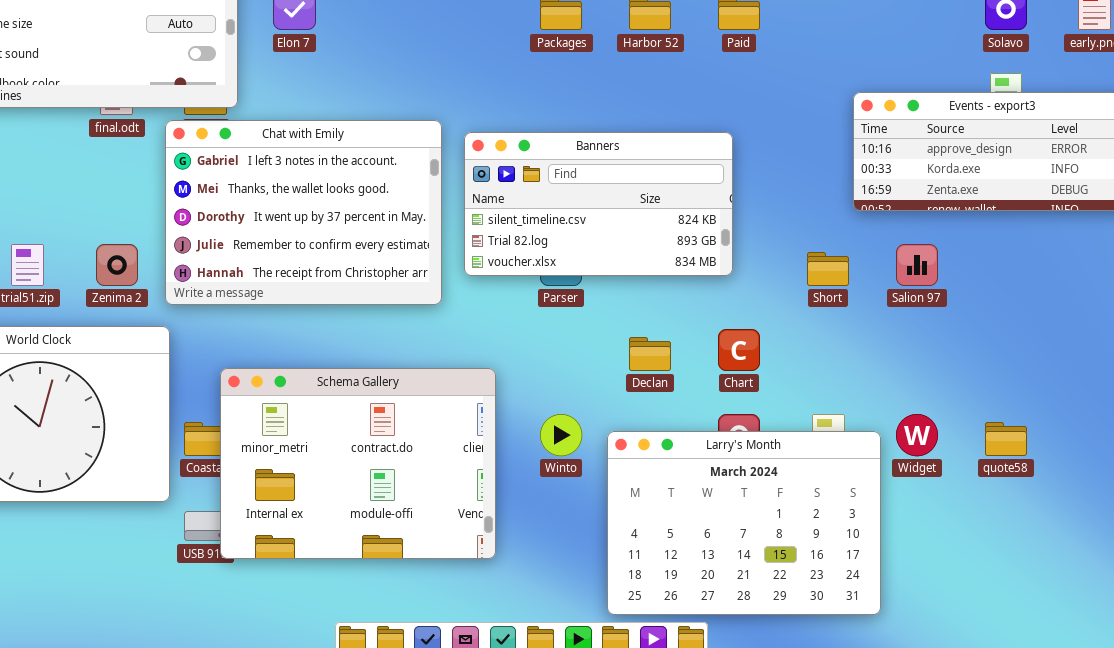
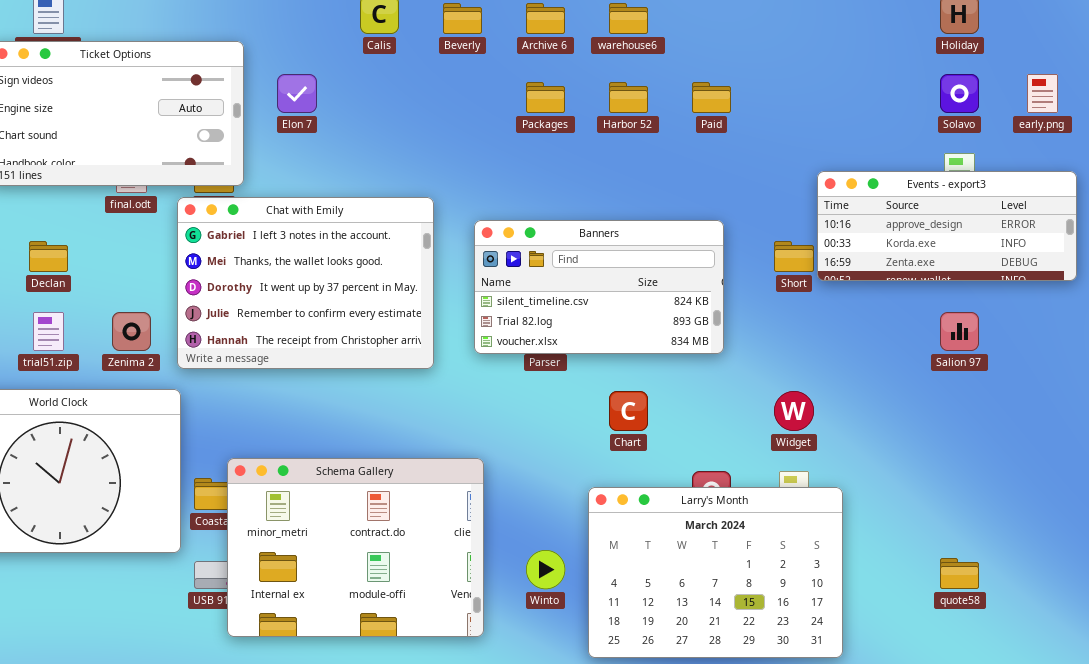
Banners: [464,132,733,276] -> [474,220,724,354], moved
Salion 97: [896,244,938,286] -> [940,312,979,351], moved
Short: [807,252,849,286] -> [774,241,814,272], moved
Chart: [718,329,760,371] -> [609,391,648,431], moved
Declan: [629,337,671,371] -> [29,241,68,272], moved
Schema Gallery: [220,368,496,559] -> [227,458,484,637], moved
Winto: [540,414,582,456] -> [526,550,565,589], moved
Widget: [896,414,938,456] -> [774,391,814,431], moved
quote58: [985,422,1027,456] -> [940,558,979,589], moved

